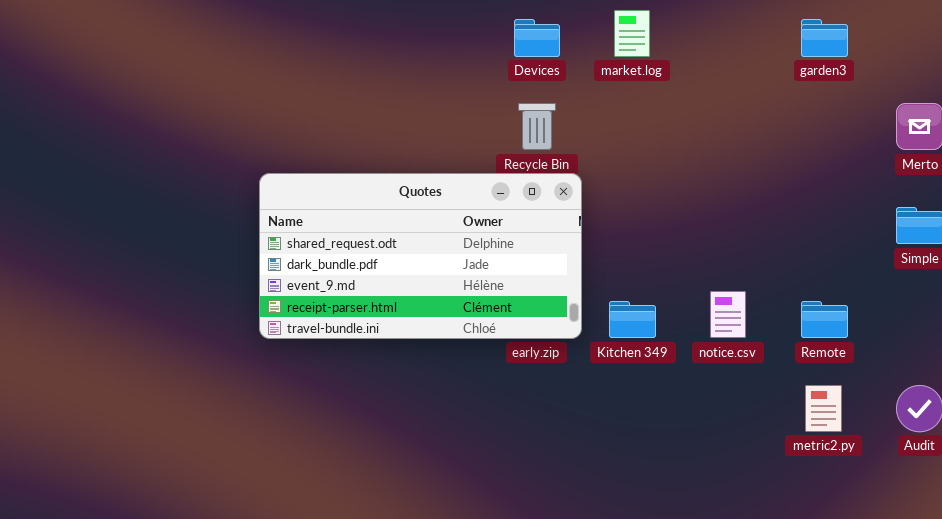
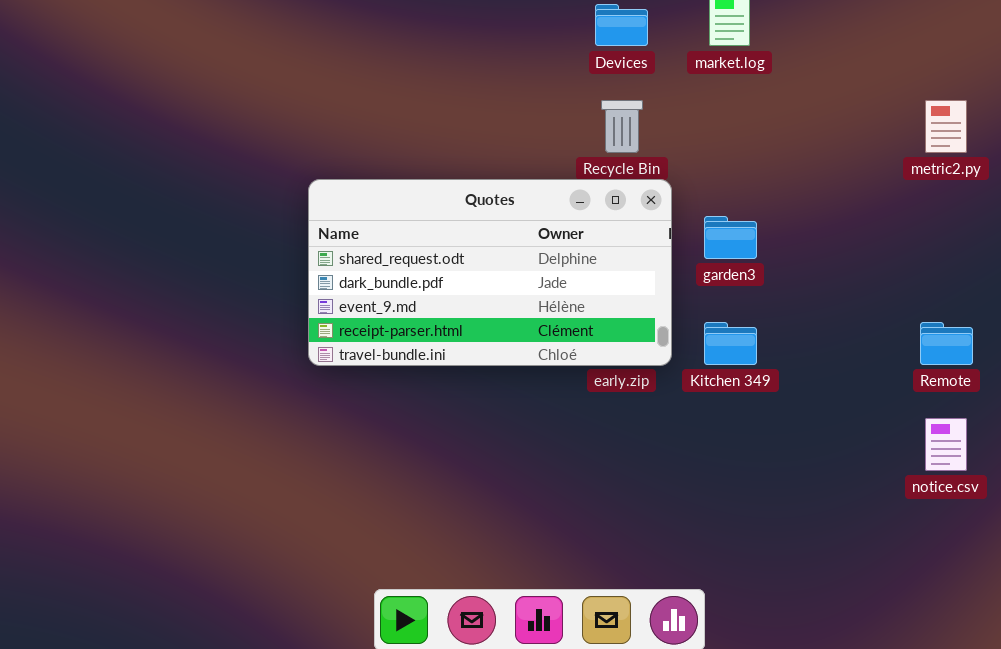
garden3: [801,19,848,57] -> [704,216,757,259], moved
notice.csv: [710,291,746,338] -> [925,418,967,471], moved
metric2.py: [805,385,842,432] -> [925,100,967,153], moved

